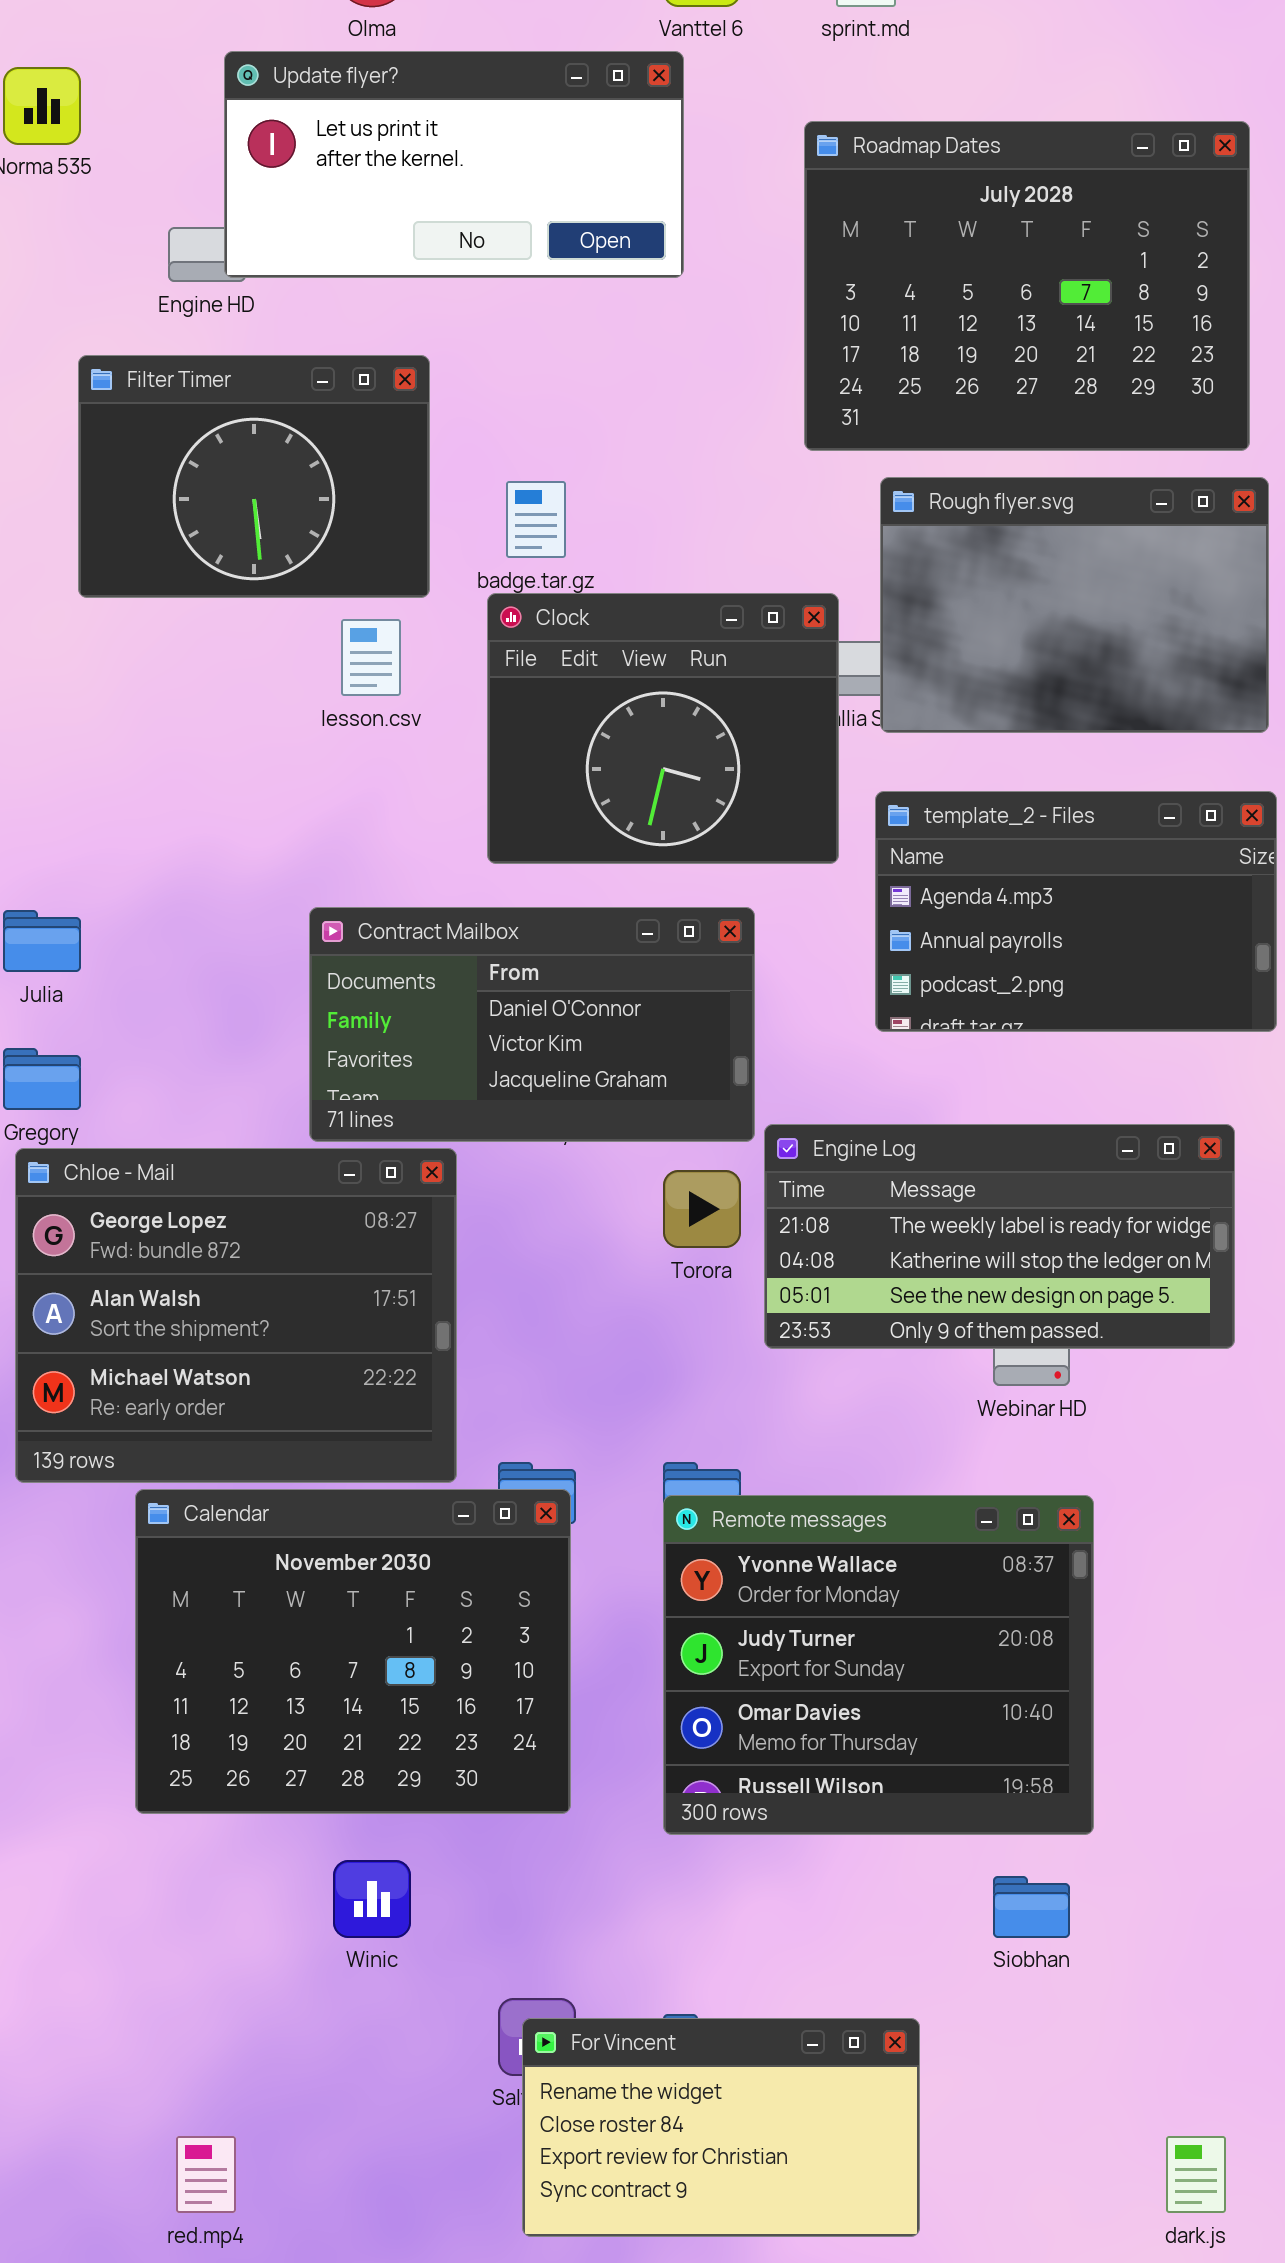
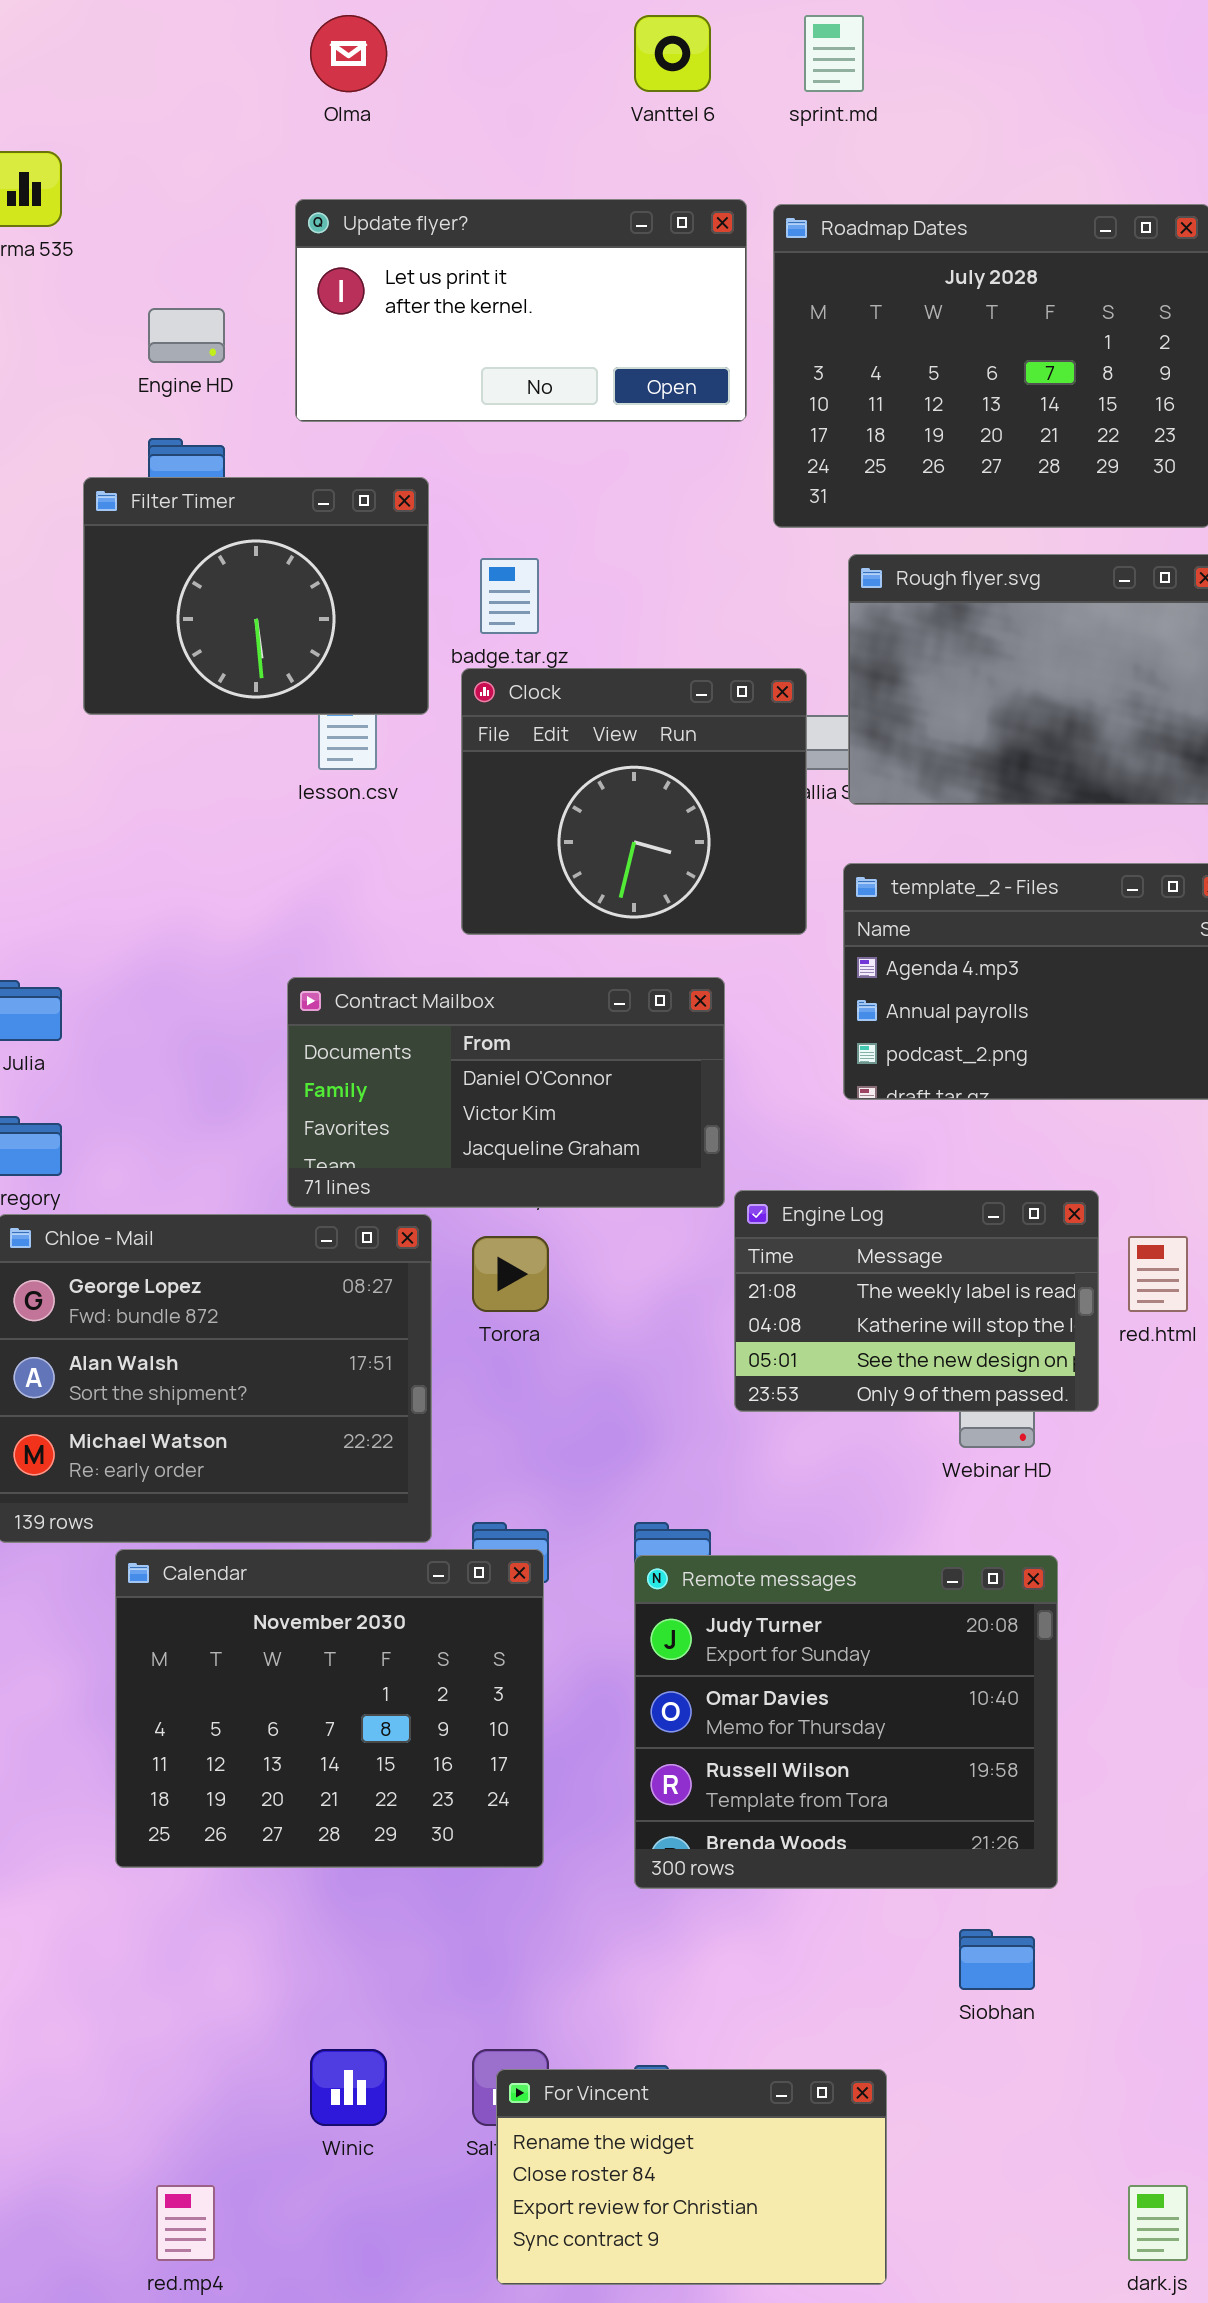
Update flyer?: [224,51,684,278] -> [295,199,747,422], moved
Filter Timer: [78,355,430,598] -> [83,477,429,715], moved
Engine Log: [764,1124,1235,1349] -> [734,1190,1099,1412], resized
Torora: [663,1170,741,1248] -> [472,1236,549,1312], moved
Remote messages: [663,1495,1094,1835] -> [634,1555,1058,1889], scrolled down 1 row
Winic: [333,1860,411,1938] -> [310,2049,387,2126], moved

